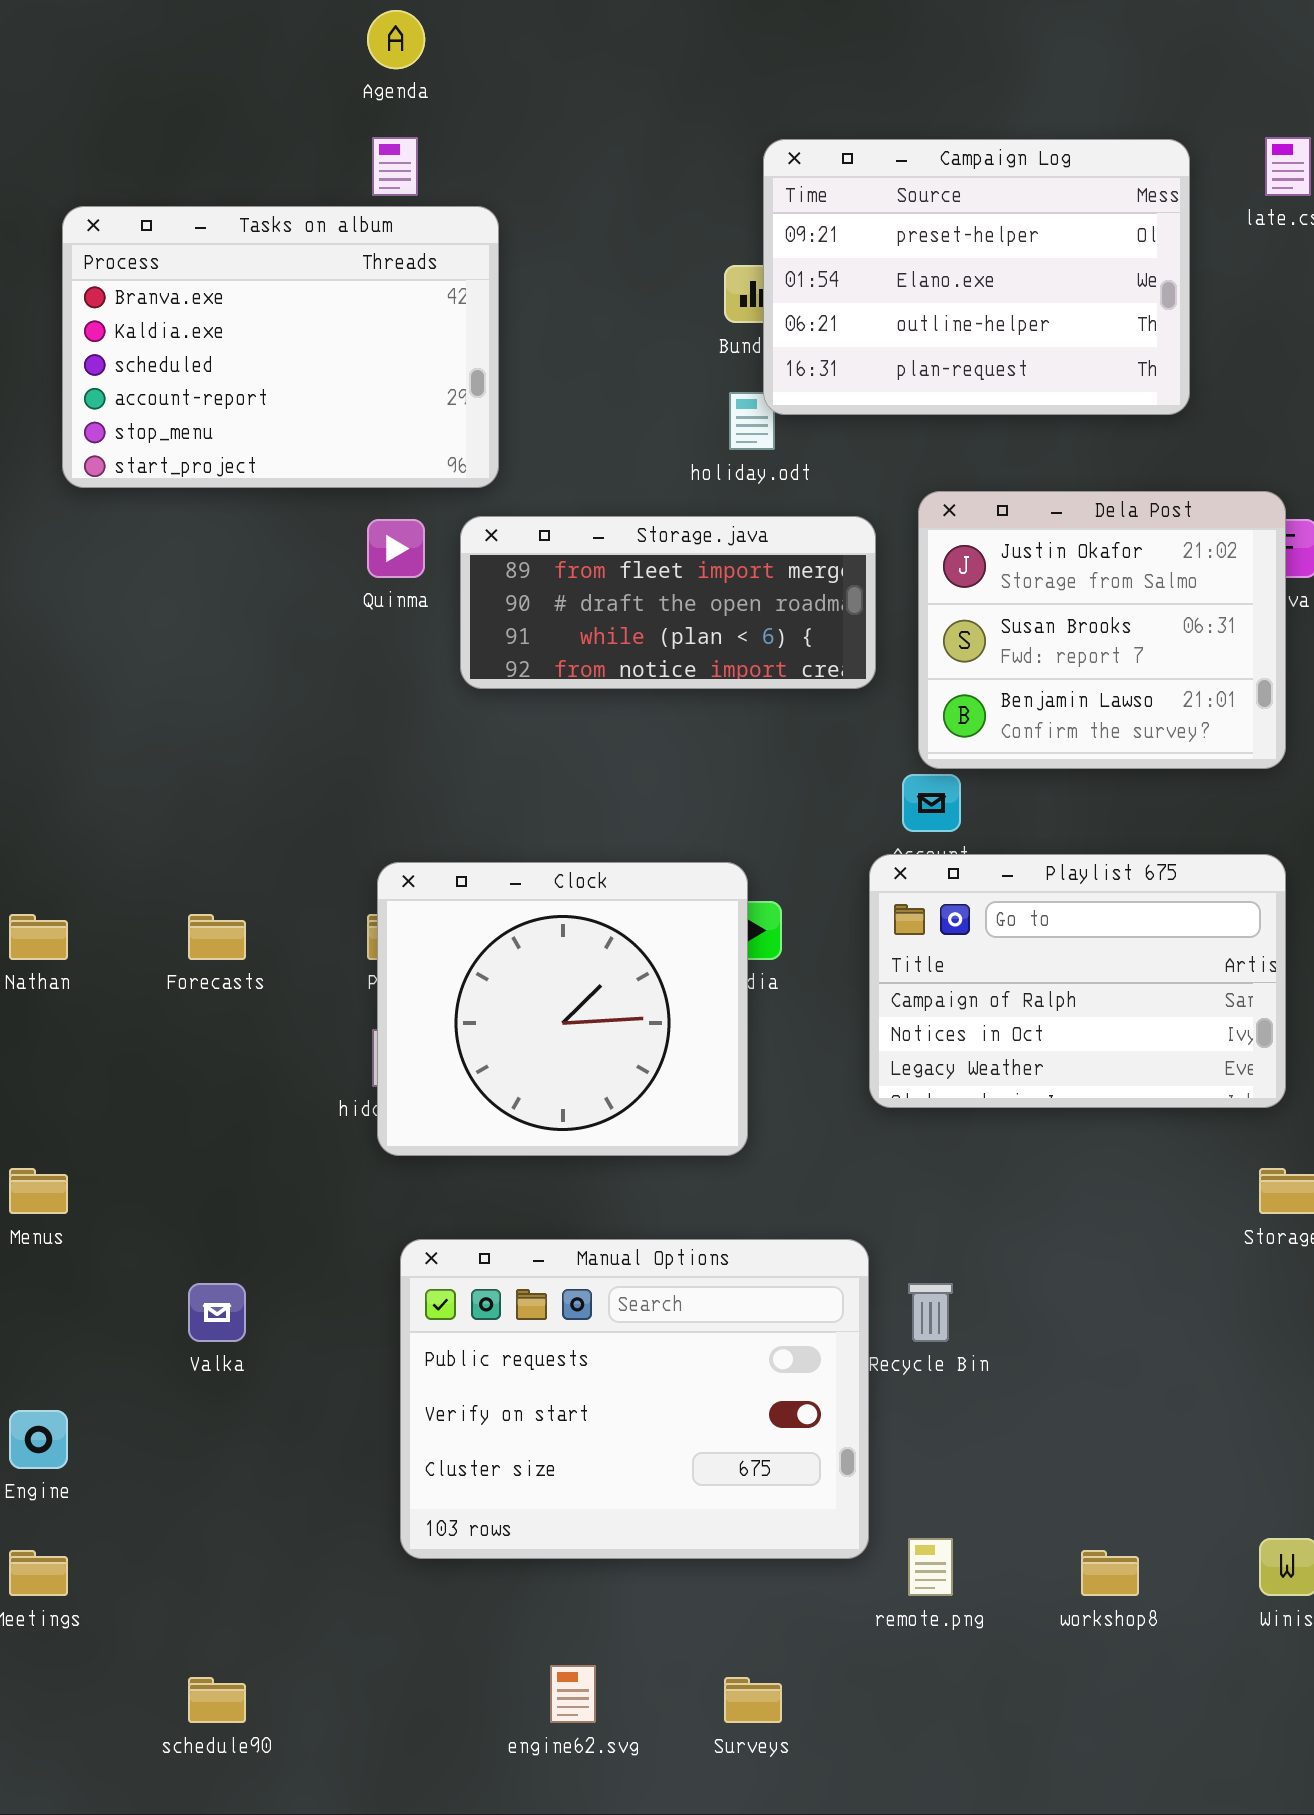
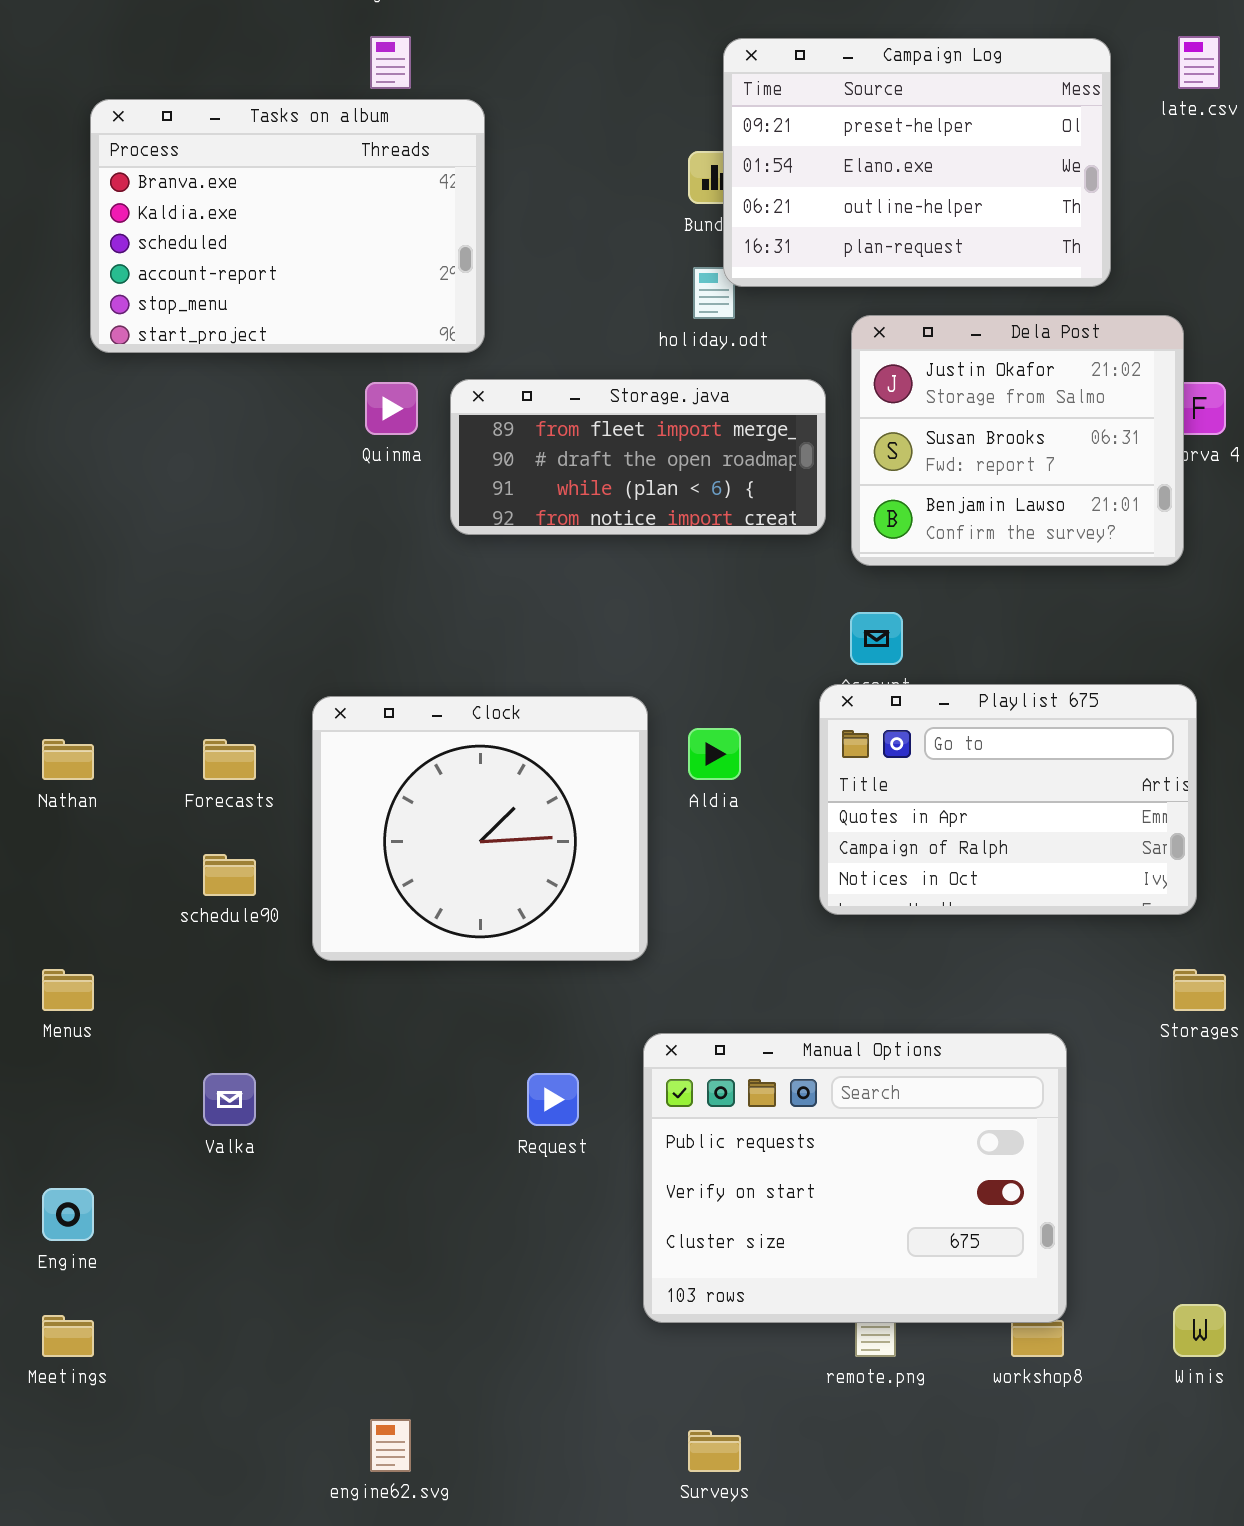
Dela Post: [918,491,1286,769] -> [851,315,1184,566], moved
Playlist 675: [869,854,1286,1108] -> [819,684,1197,915], scrolled up 1 row
Clock: [377,862,748,1156] -> [312,696,648,961], moved
Manual Options: [400,1239,869,1559] -> [643,1033,1067,1323], moved
engine62.svg: [550,1665,596,1723] -> [370,1419,411,1472], moved
schedule90: [188,1677,246,1723] -> [203,854,256,896], moved

